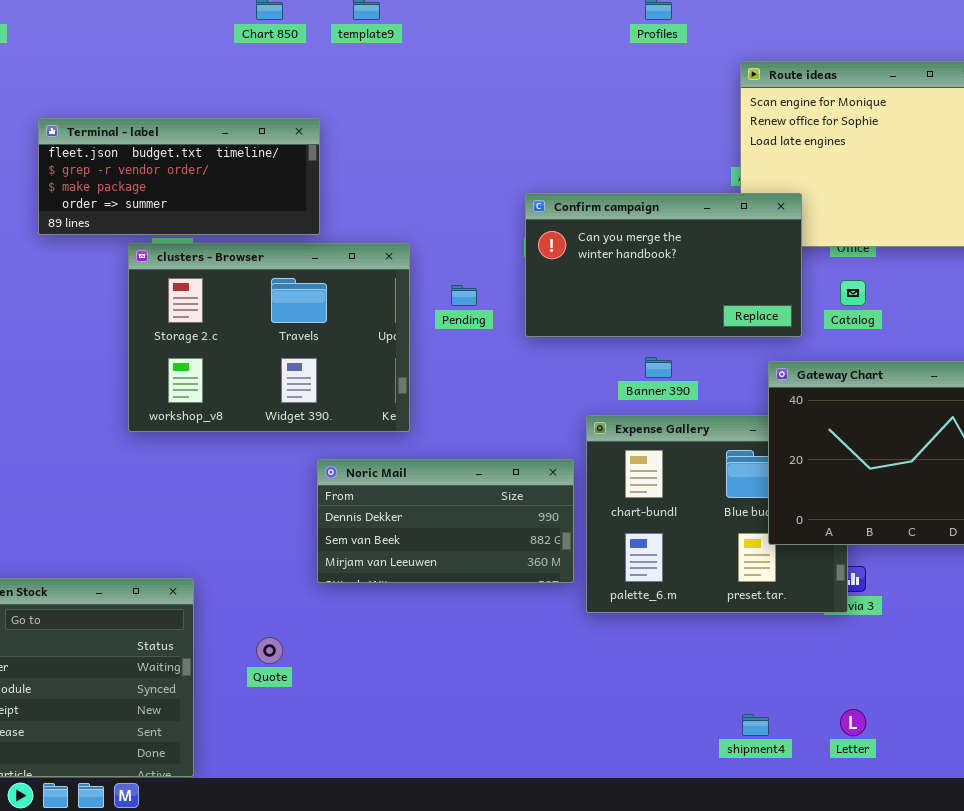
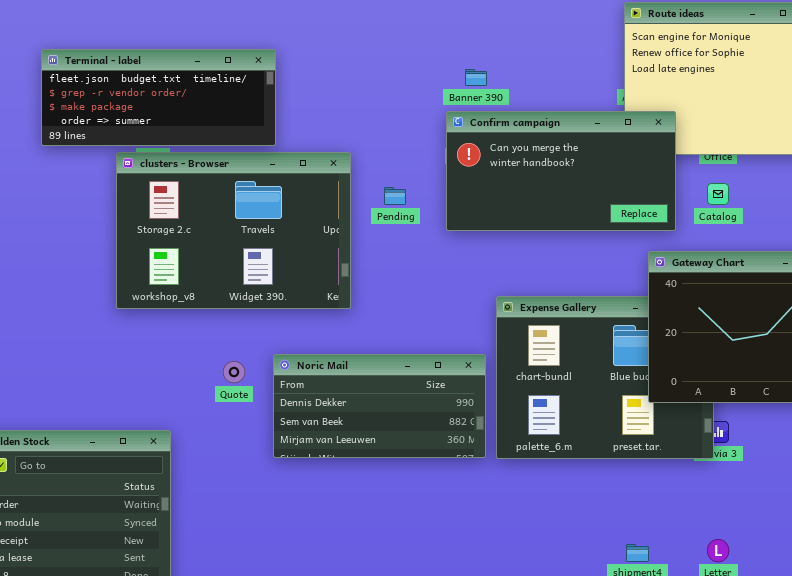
Banner 390: [645,357,672,378] -> [465,69,487,86], moved
Noric Mail: [317,459,574,583] -> [273,354,486,458], moved
Quote: [256,637,283,664] -> [223,361,245,383], moved

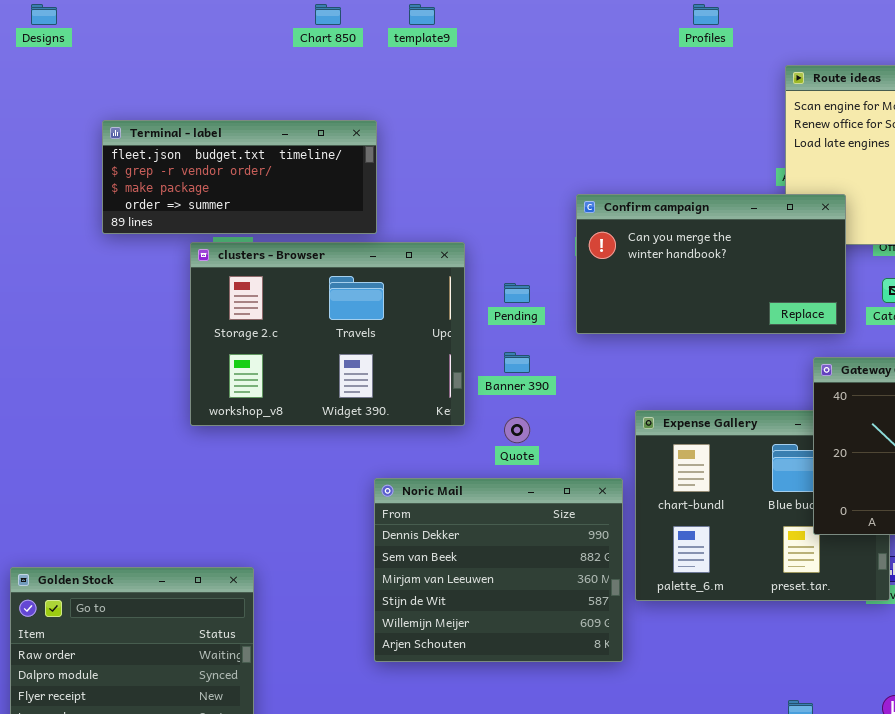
Banner 390: [465,69,487,86] -> [504,352,530,373], moved
Noric Mail: [273,354,486,458] -> [374,478,623,662], resized
Quote: [223,361,245,383] -> [504,417,530,443], moved

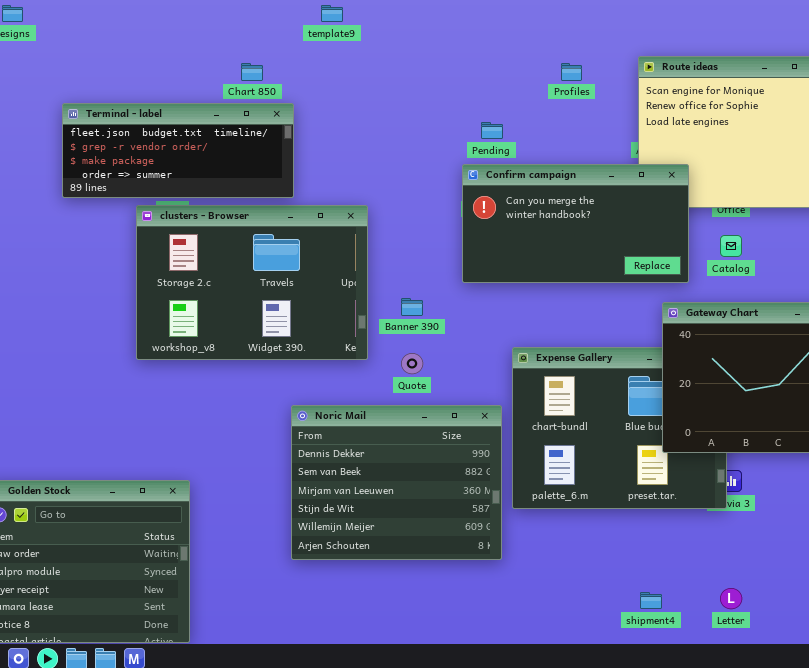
Chart 850: [315,4,341,25] -> [241,63,263,81], moved
Profiles: [693,4,719,25] -> [561,63,582,81], moved
Pending: [504,283,530,303] -> [481,122,503,139], moved

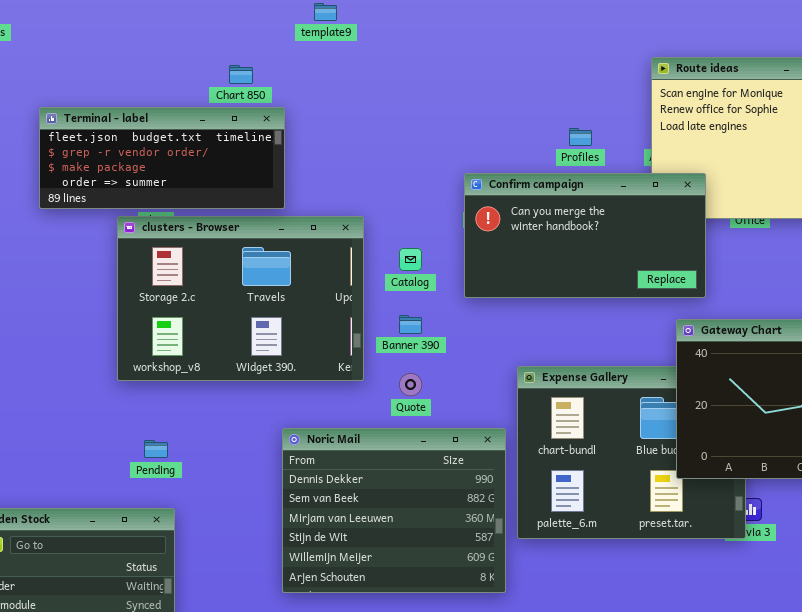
Profiles: [561,63,582,81] -> [569,128,592,146], moved
Pending: [481,122,503,139] -> [144,440,168,458], moved
Catalog: [720,235,742,257] -> [399,248,422,271], moved

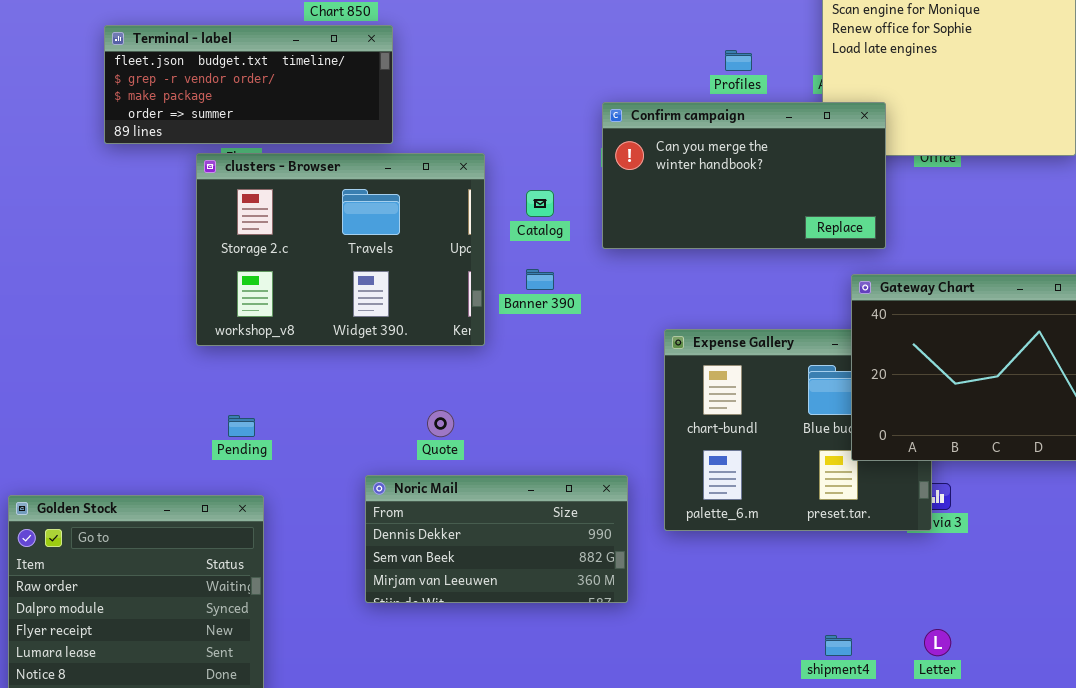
Quote: [399,373,422,396] -> [427,410,454,437], moved
Noric Mail: [282,428,506,593] -> [365,475,628,603], moved, resized

